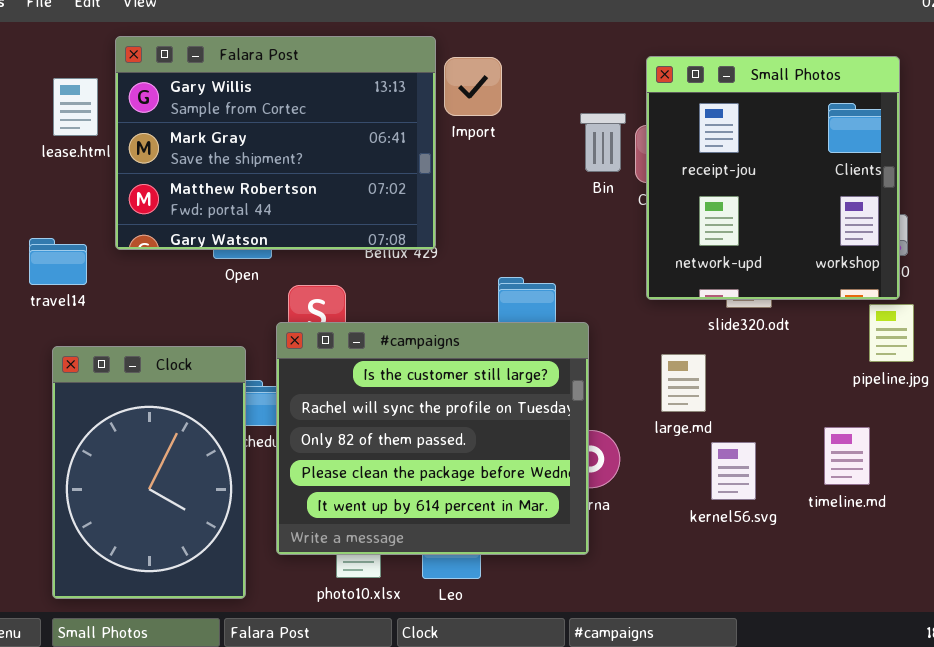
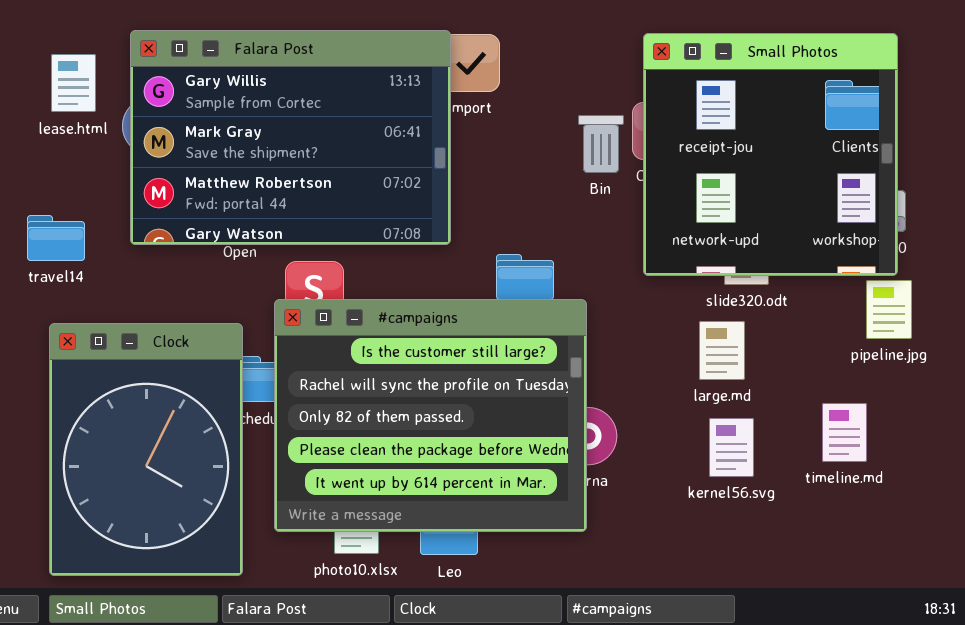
Falara Post: [115,36,436,250] -> [130,30,451,245], moved
Bin: [580,113,626,172] -> [578,115,624,173], moved
large.md: [661,354,706,412] -> [699,321,745,380], moved

